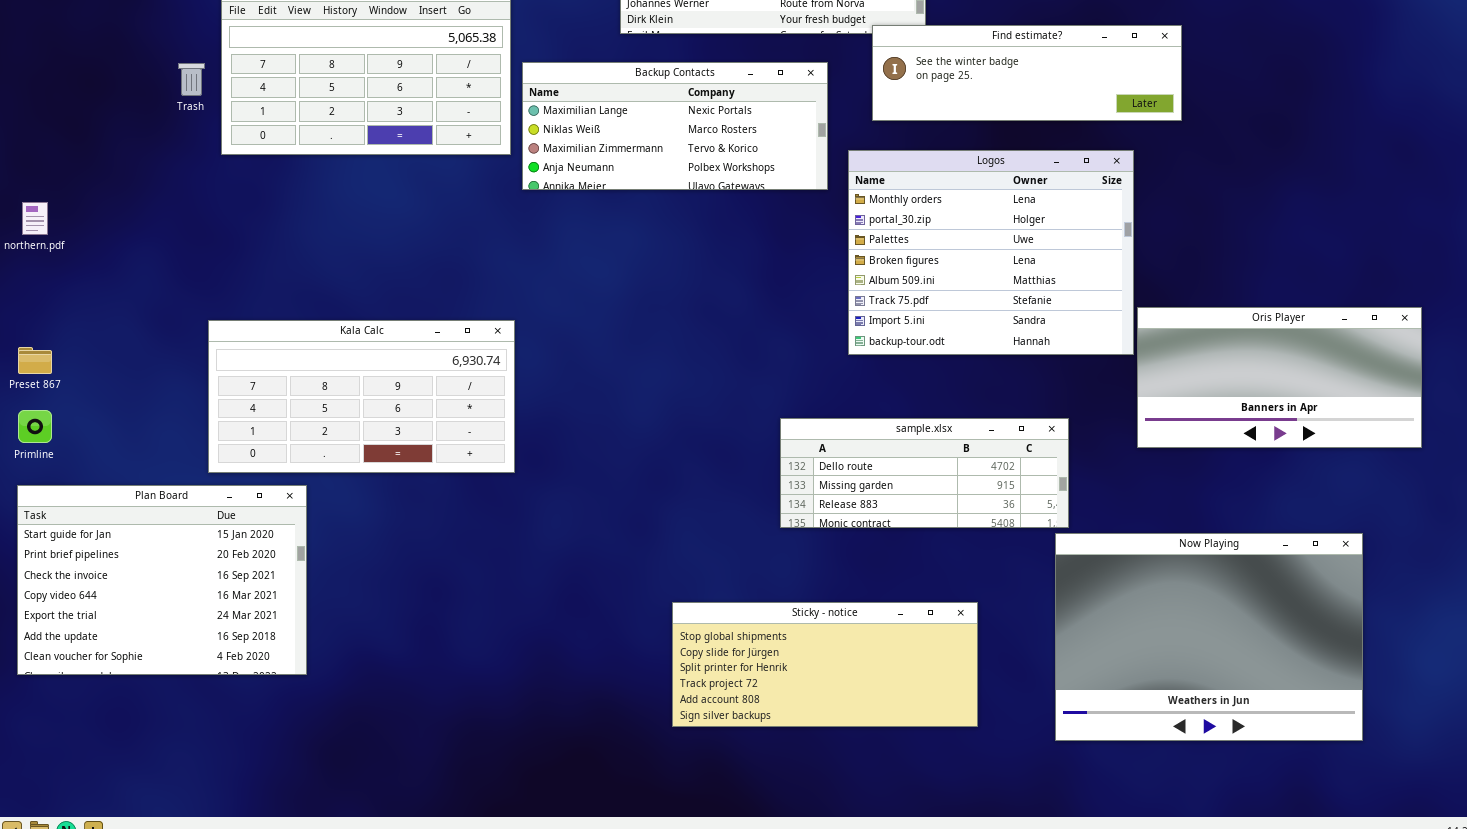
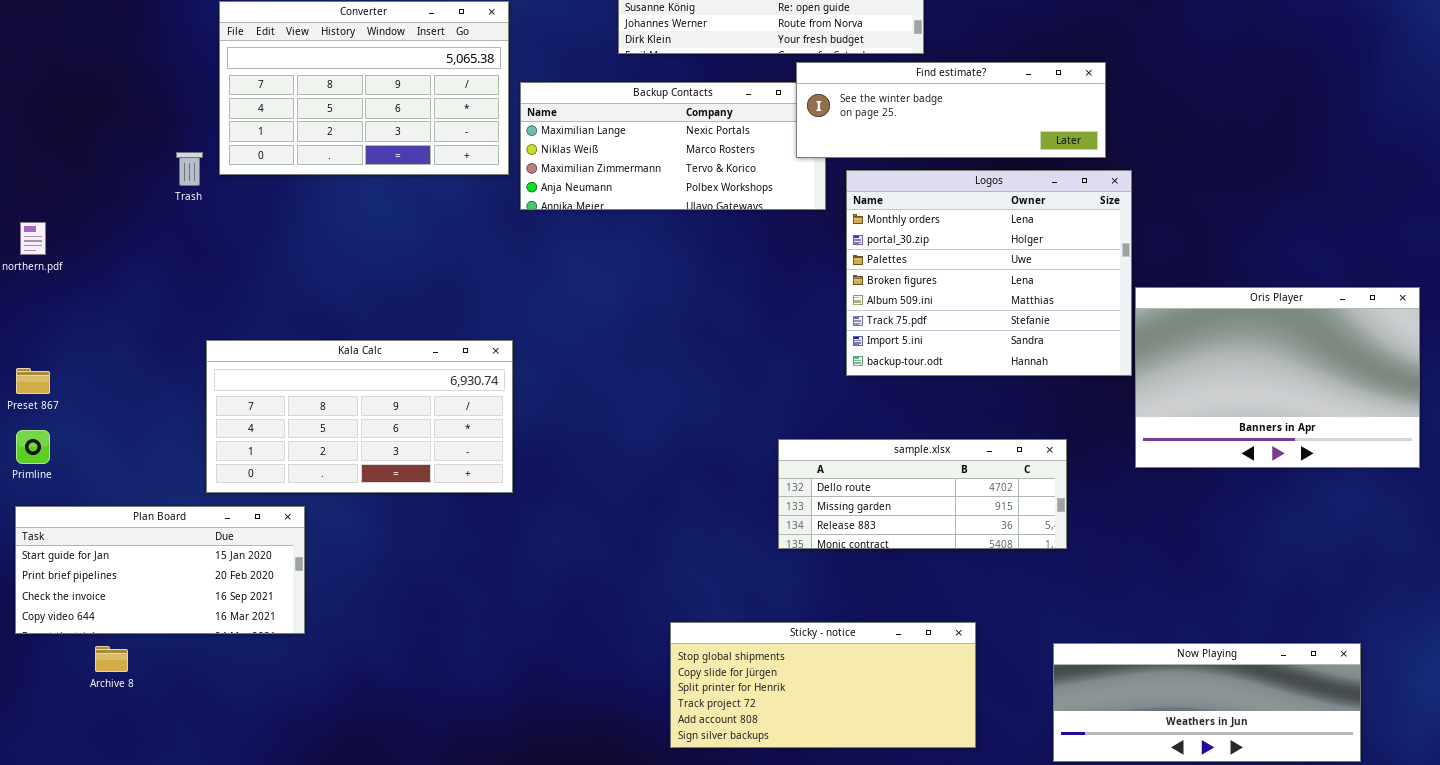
Find estimate?: [872,25,1182,121] -> [796,62,1106,158], moved
Trash: [178,63,205,96] -> [176,152,203,186], moved
Oris Player: [1137,307,1422,448] -> [1135,287,1420,468], resized
Plan Board: [17,485,307,675] -> [15,506,305,634], resized
Now Playing: [1055,533,1363,741] -> [1053,643,1361,762], resized

